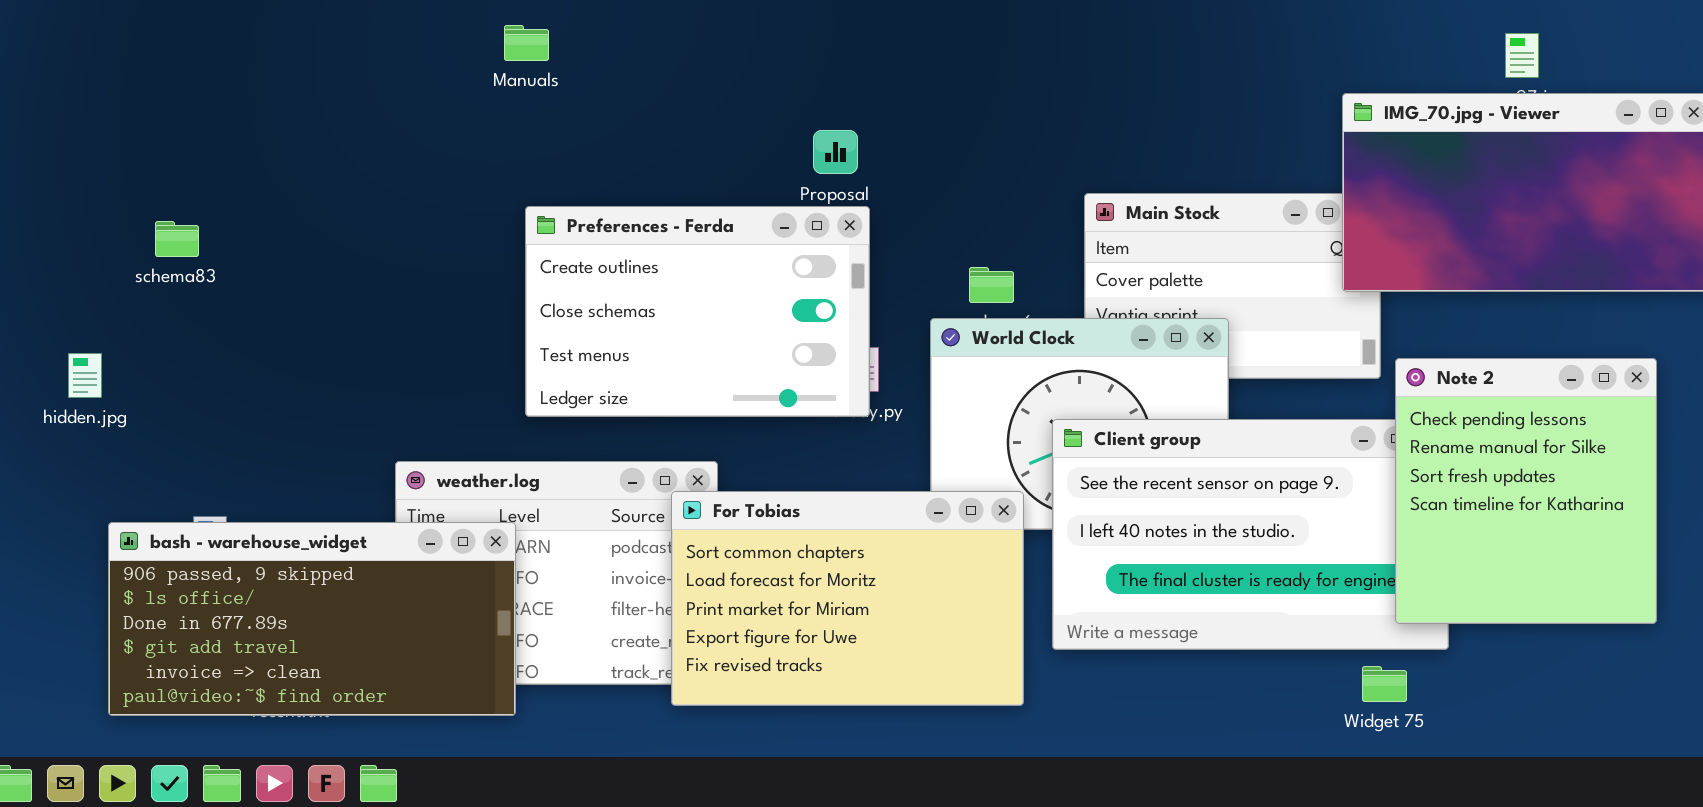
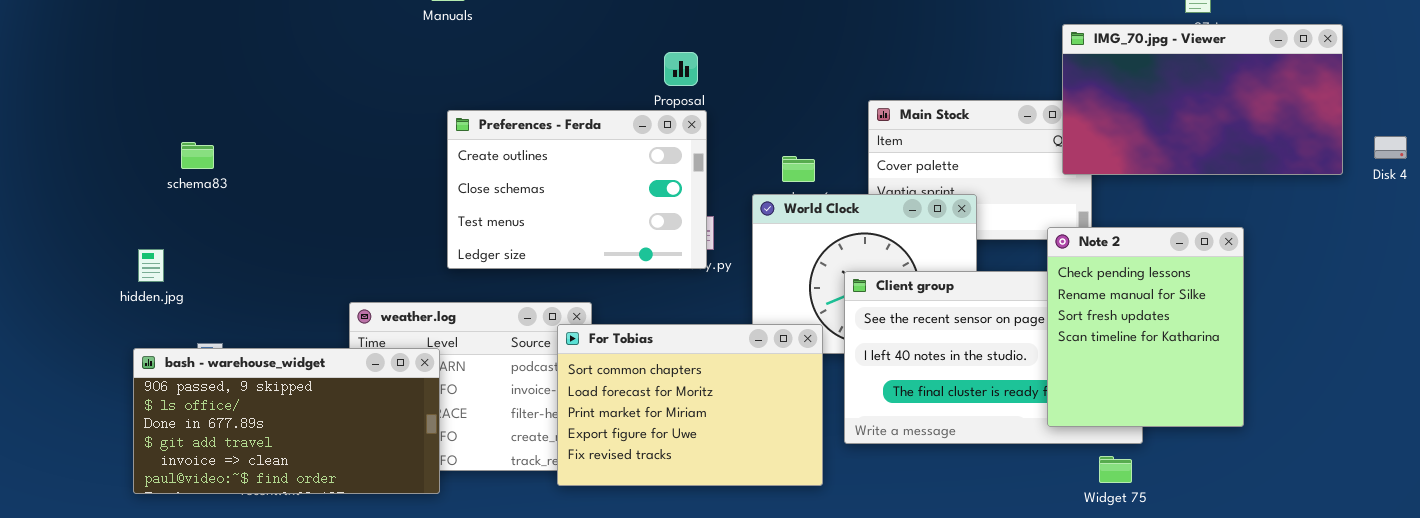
schema83: [155,221,199,257] -> [181,142,214,169], moved
hidden.jpg: [68,353,102,398] -> [138,249,164,282], moved
Note 2: [1395,358,1657,624] -> [1047,227,1244,427], moved
Widget 75: [1362,666,1407,702] -> [1099,456,1132,483], moved

